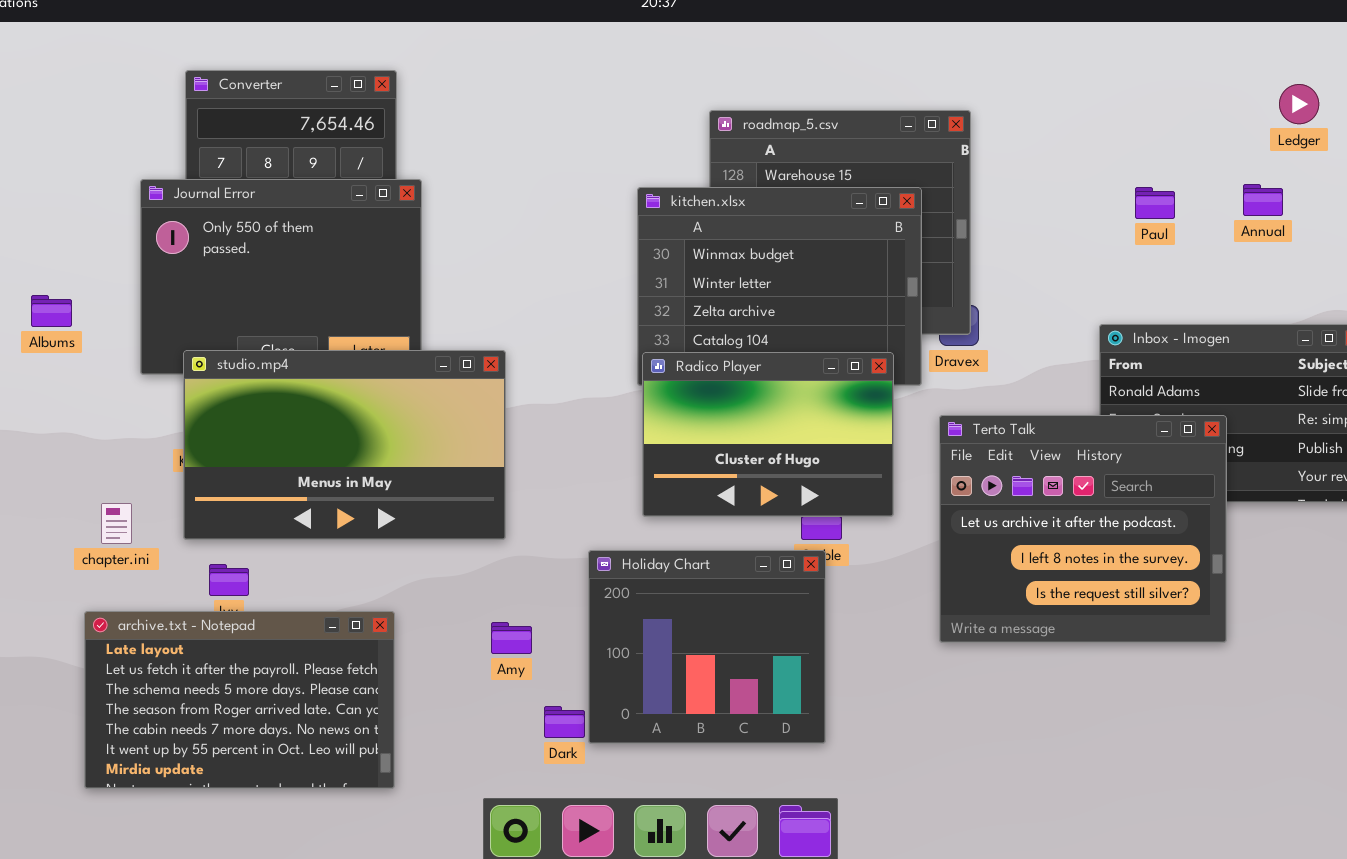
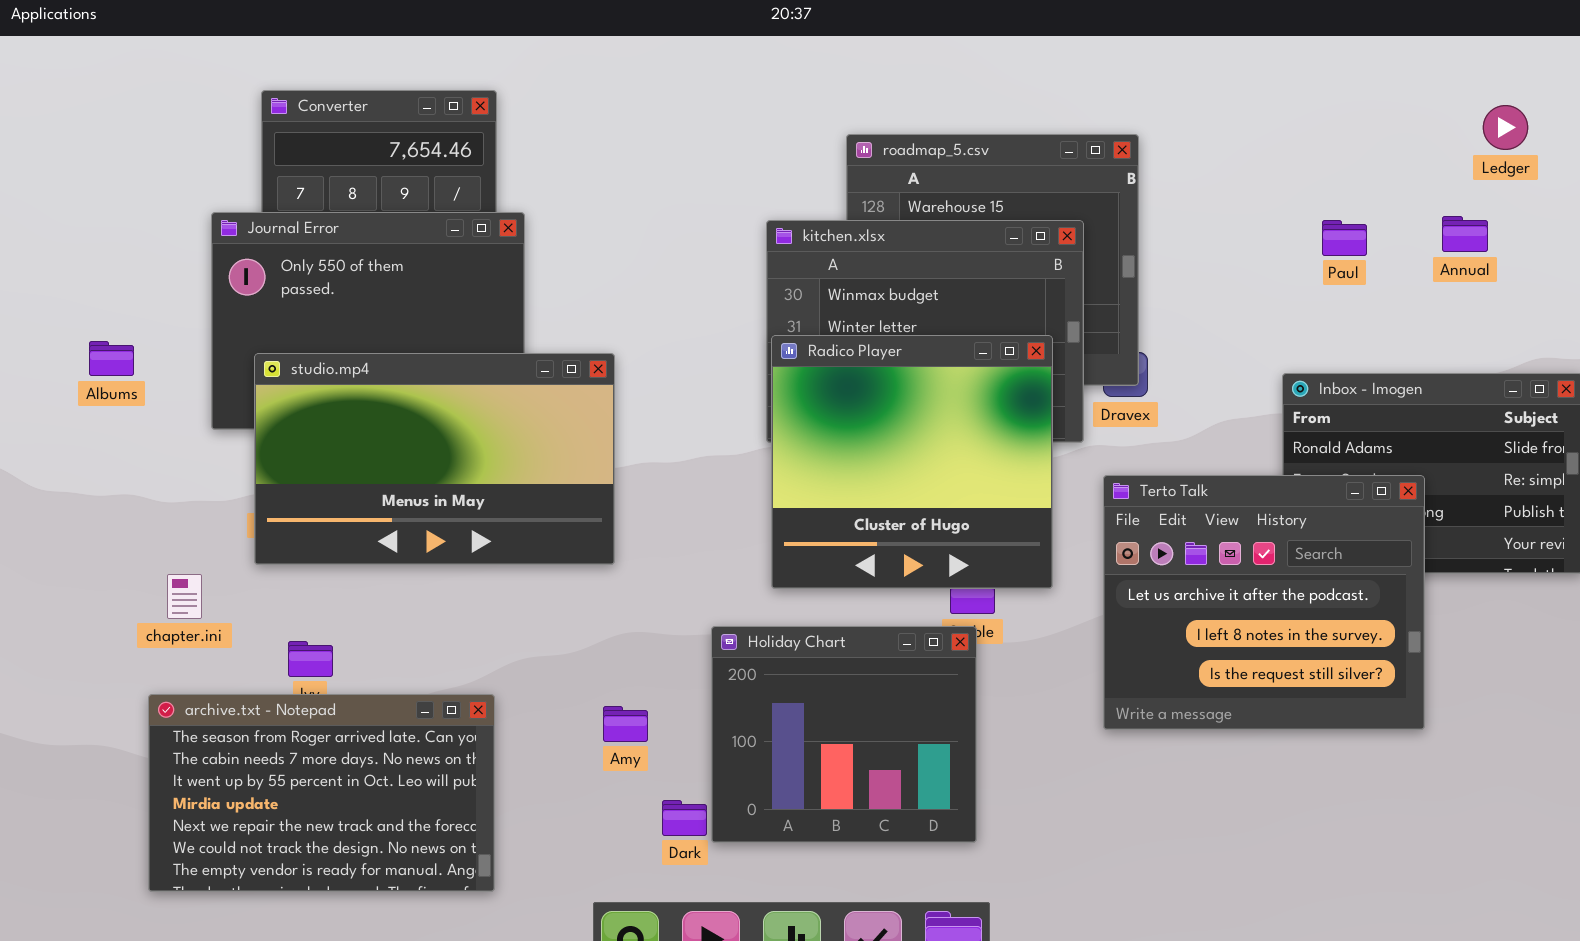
studio.mp4: [183,350,506,540] -> [254,353,615,565], moved
Radico Player: [642,352,894,517] -> [771,335,1053,589], resized
archive.txt - Notepad: [84,611,395,789] -> [148,694,495,892], scrolled down 3 rows

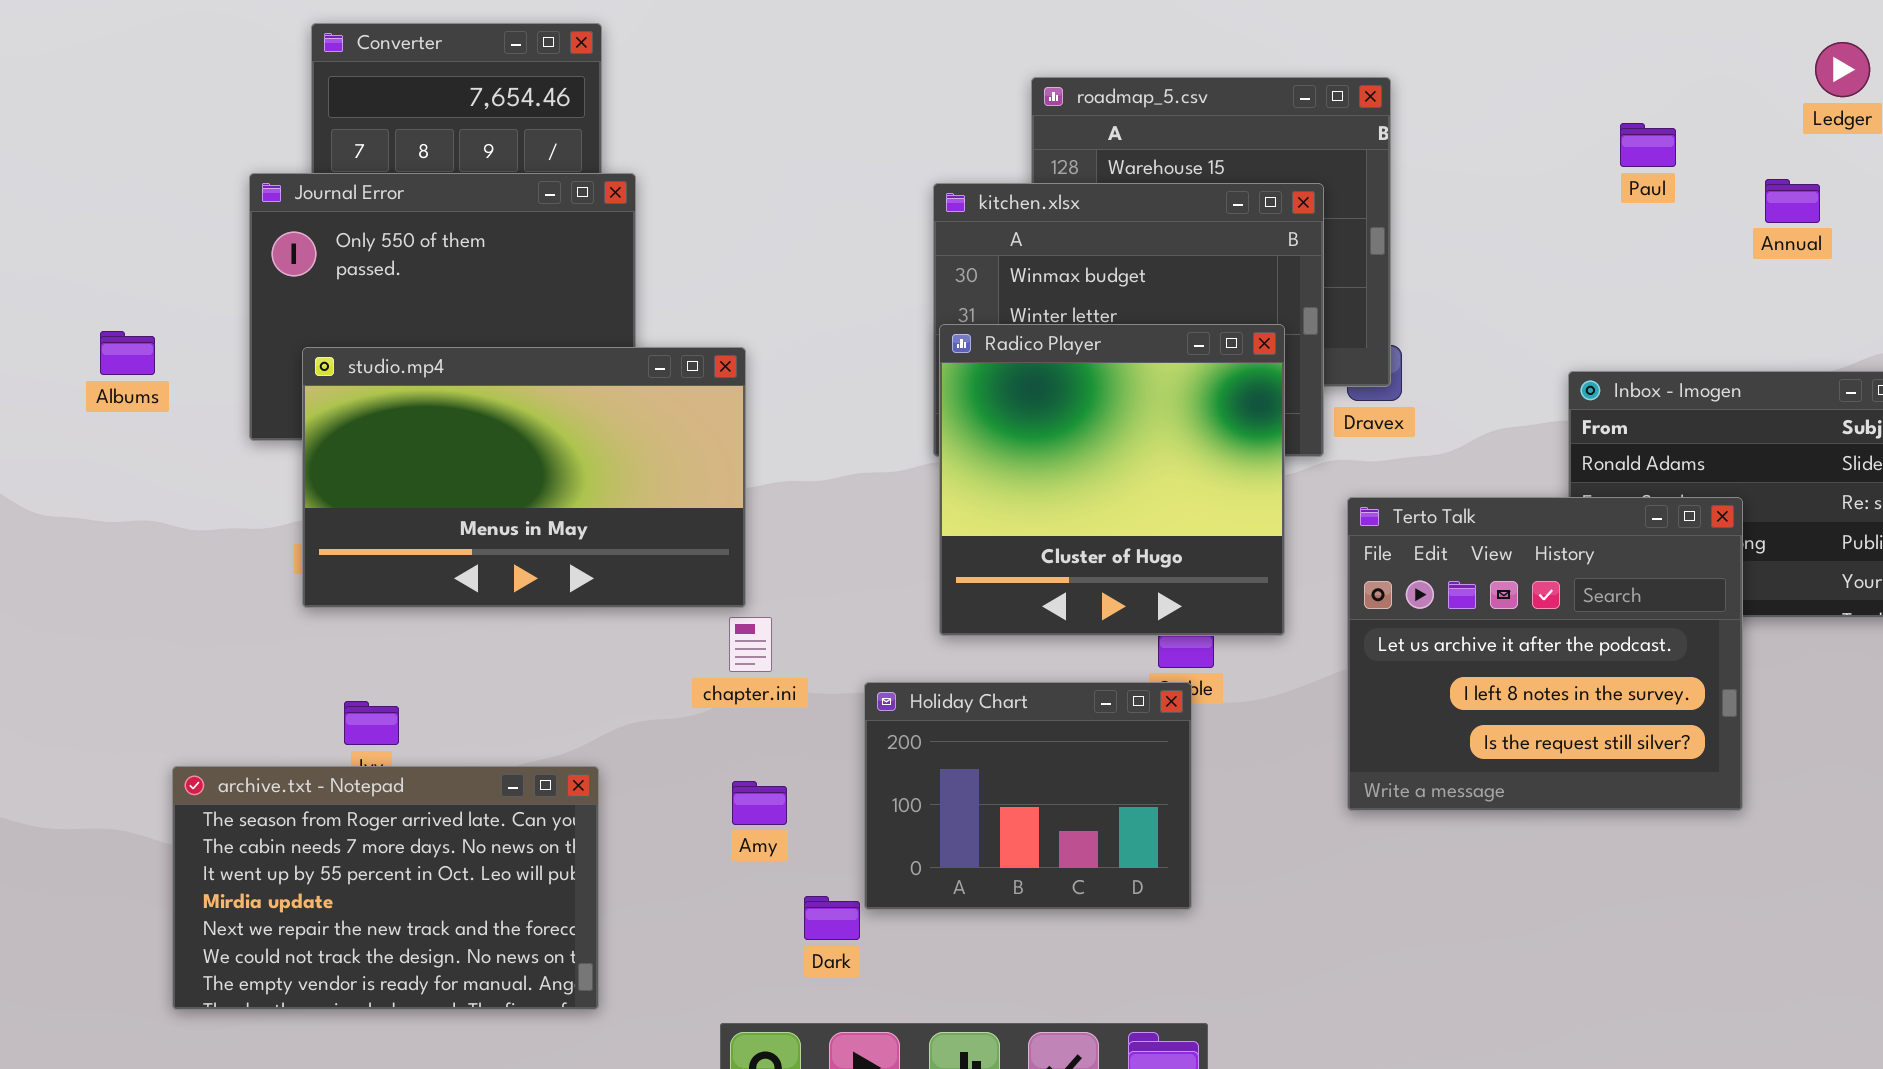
Paul: [1322,220,1367,256] -> [1620,123,1676,167], moved
chapter.ini: [167,574,202,619] -> [729,617,772,672], moved
Holiday Chart: [711,626,977,843] -> [864,682,1192,910], resized

